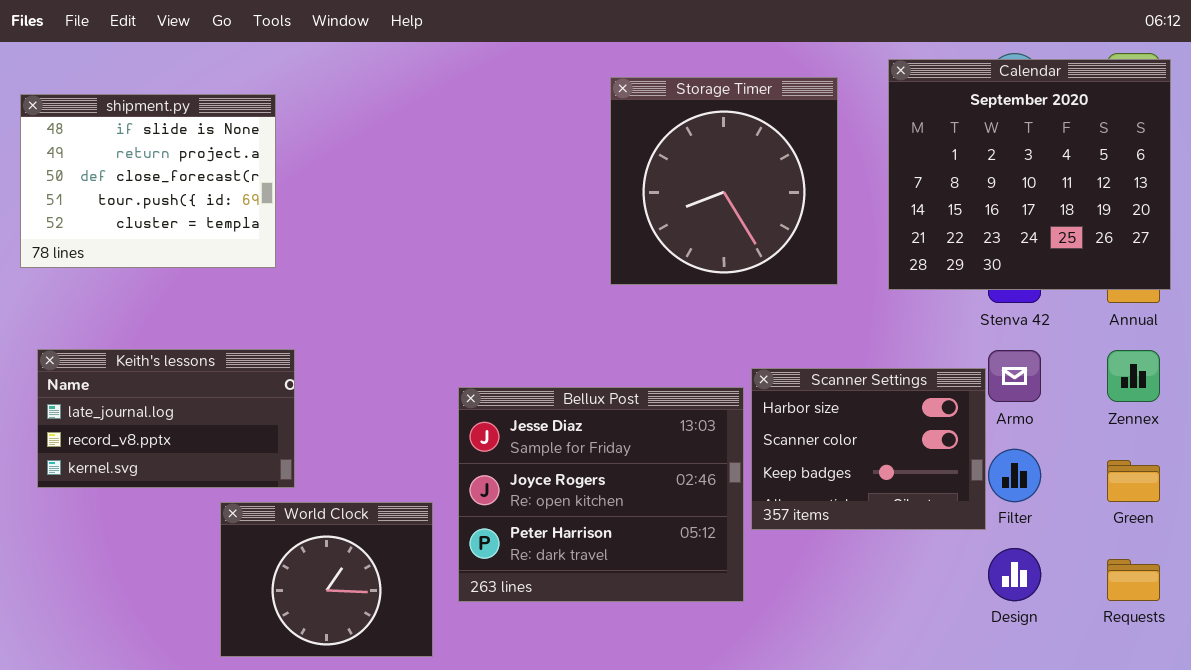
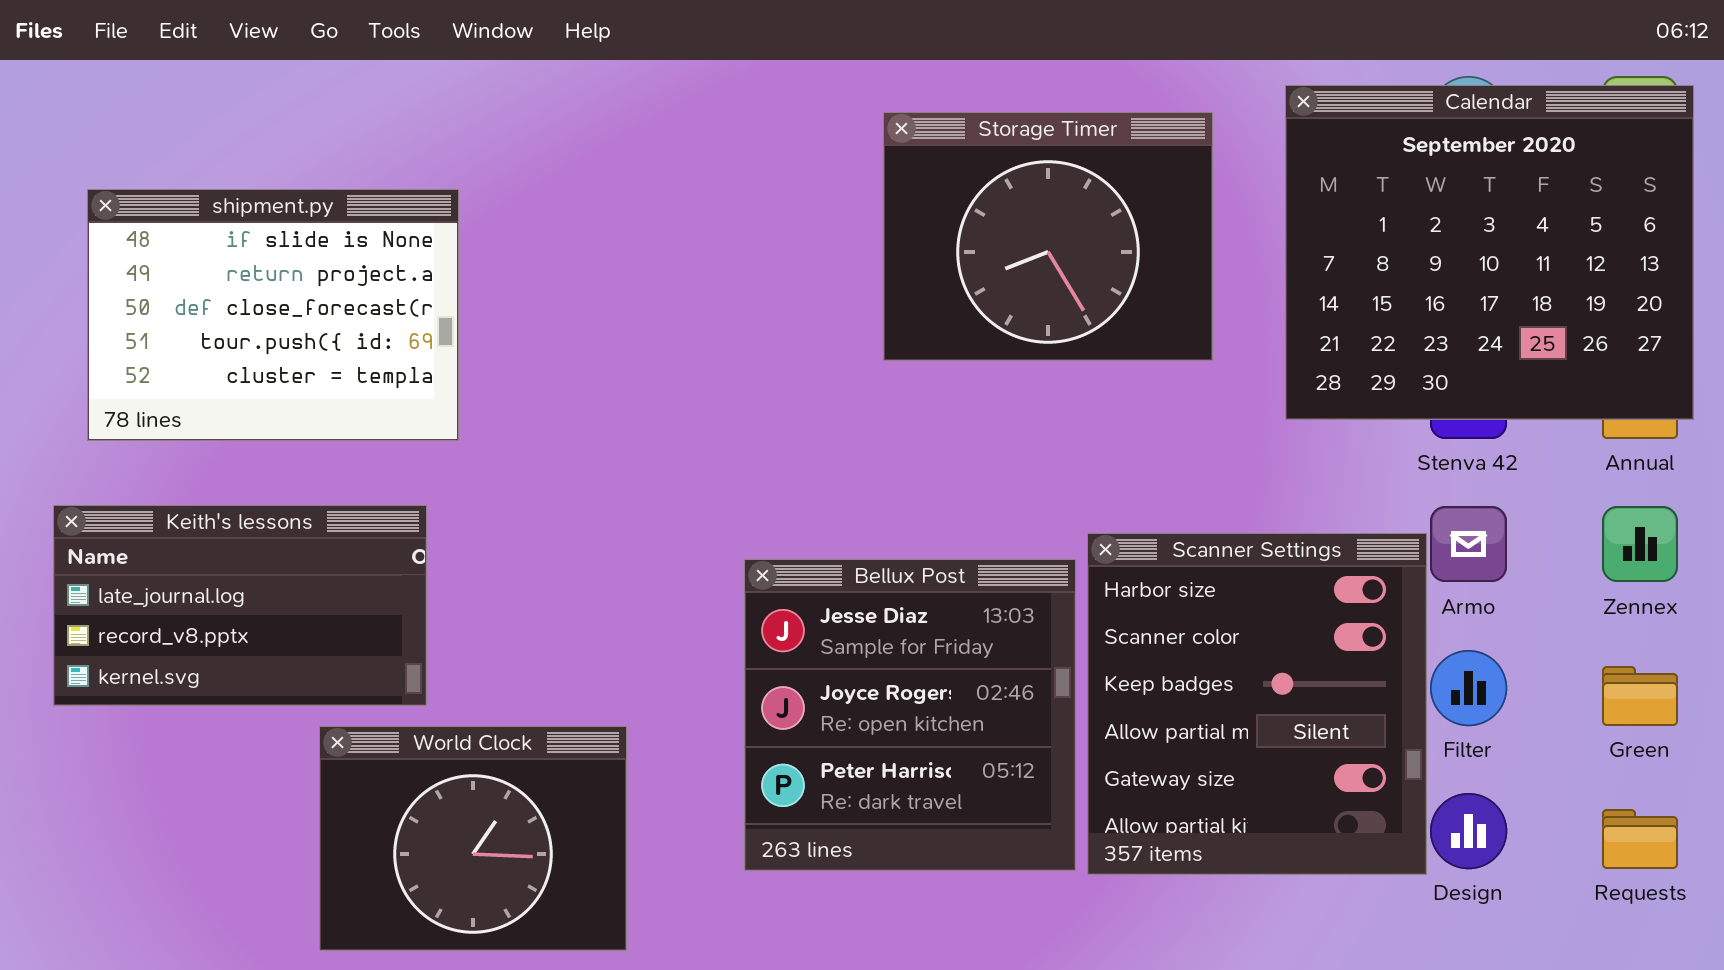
Storage Timer: [610,77,838,285] -> [883,112,1213,361], resized
shipment.py: [20,94,276,268] -> [87,189,459,441], moved
Scanner Settings: [751,368,986,530] -> [1087,533,1427,875], resized
Bellux Post: [458,387,744,602] -> [744,559,1076,871], resized

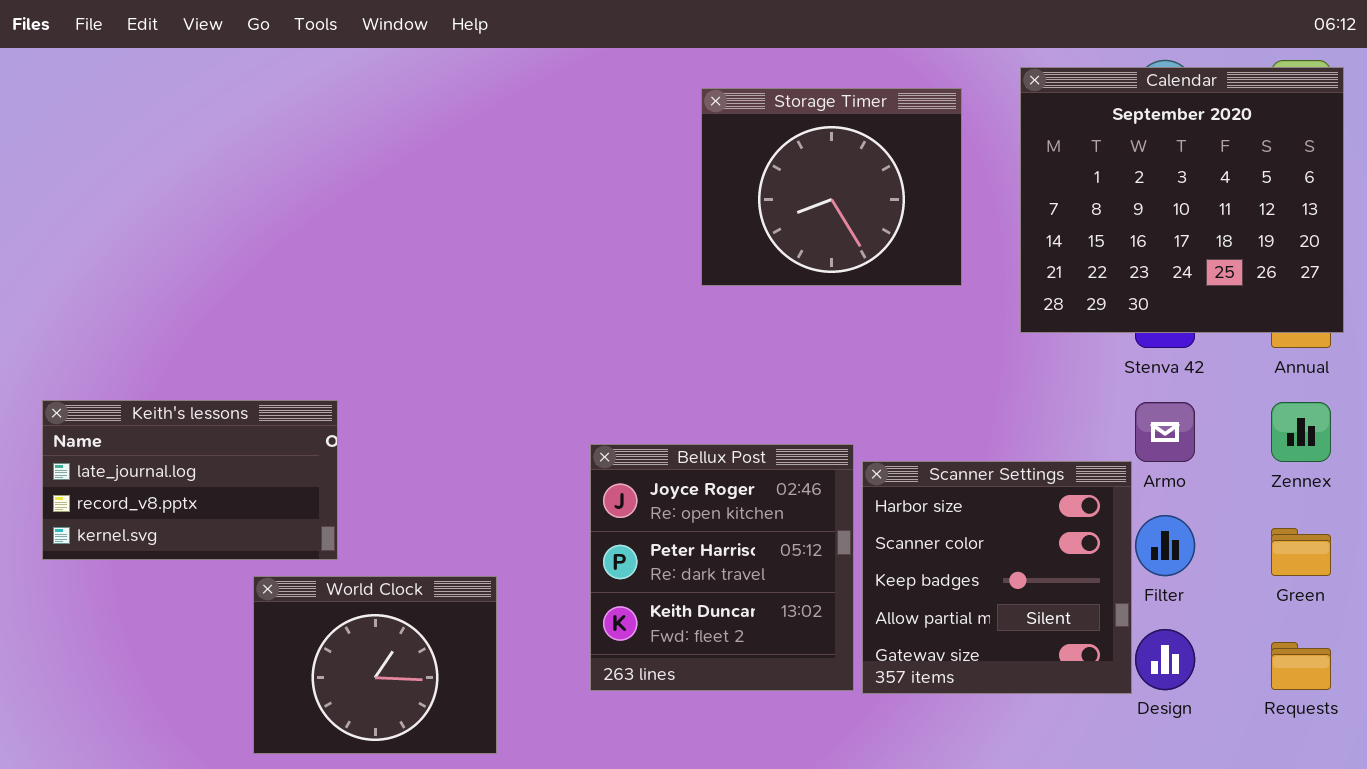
shipment.py: [87,189,459,441] -> none, closed
Scanner Settings: [1087,533,1427,875] -> [862,461,1132,694], resized
Bellux Post: [744,559,1076,871] -> [590,444,854,691], scrolled down 1 row

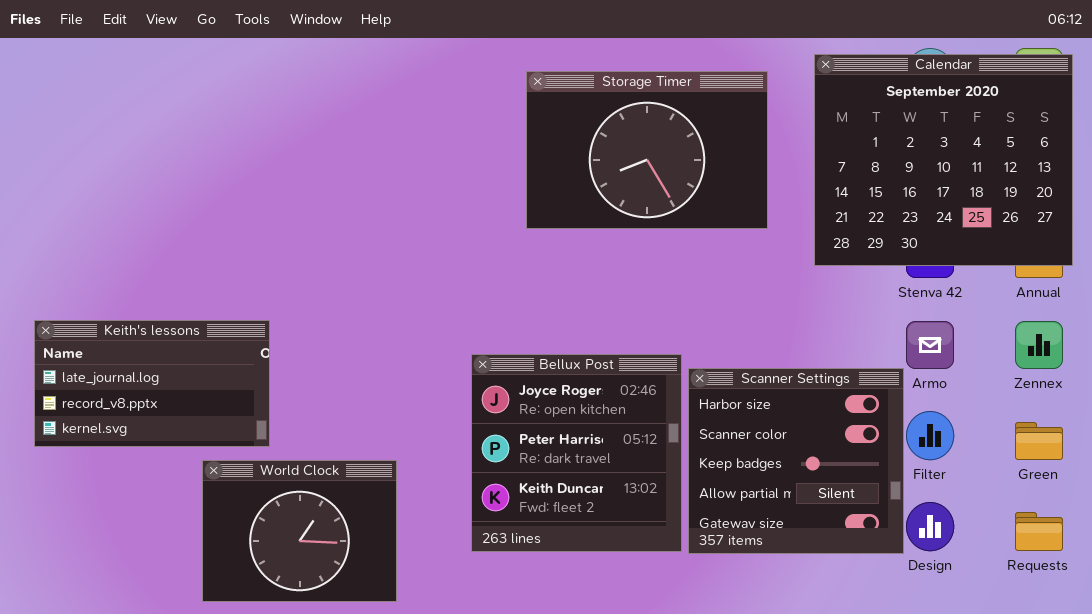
Storage Timer: [701,88,962,286] -> [526,71,768,229], resized

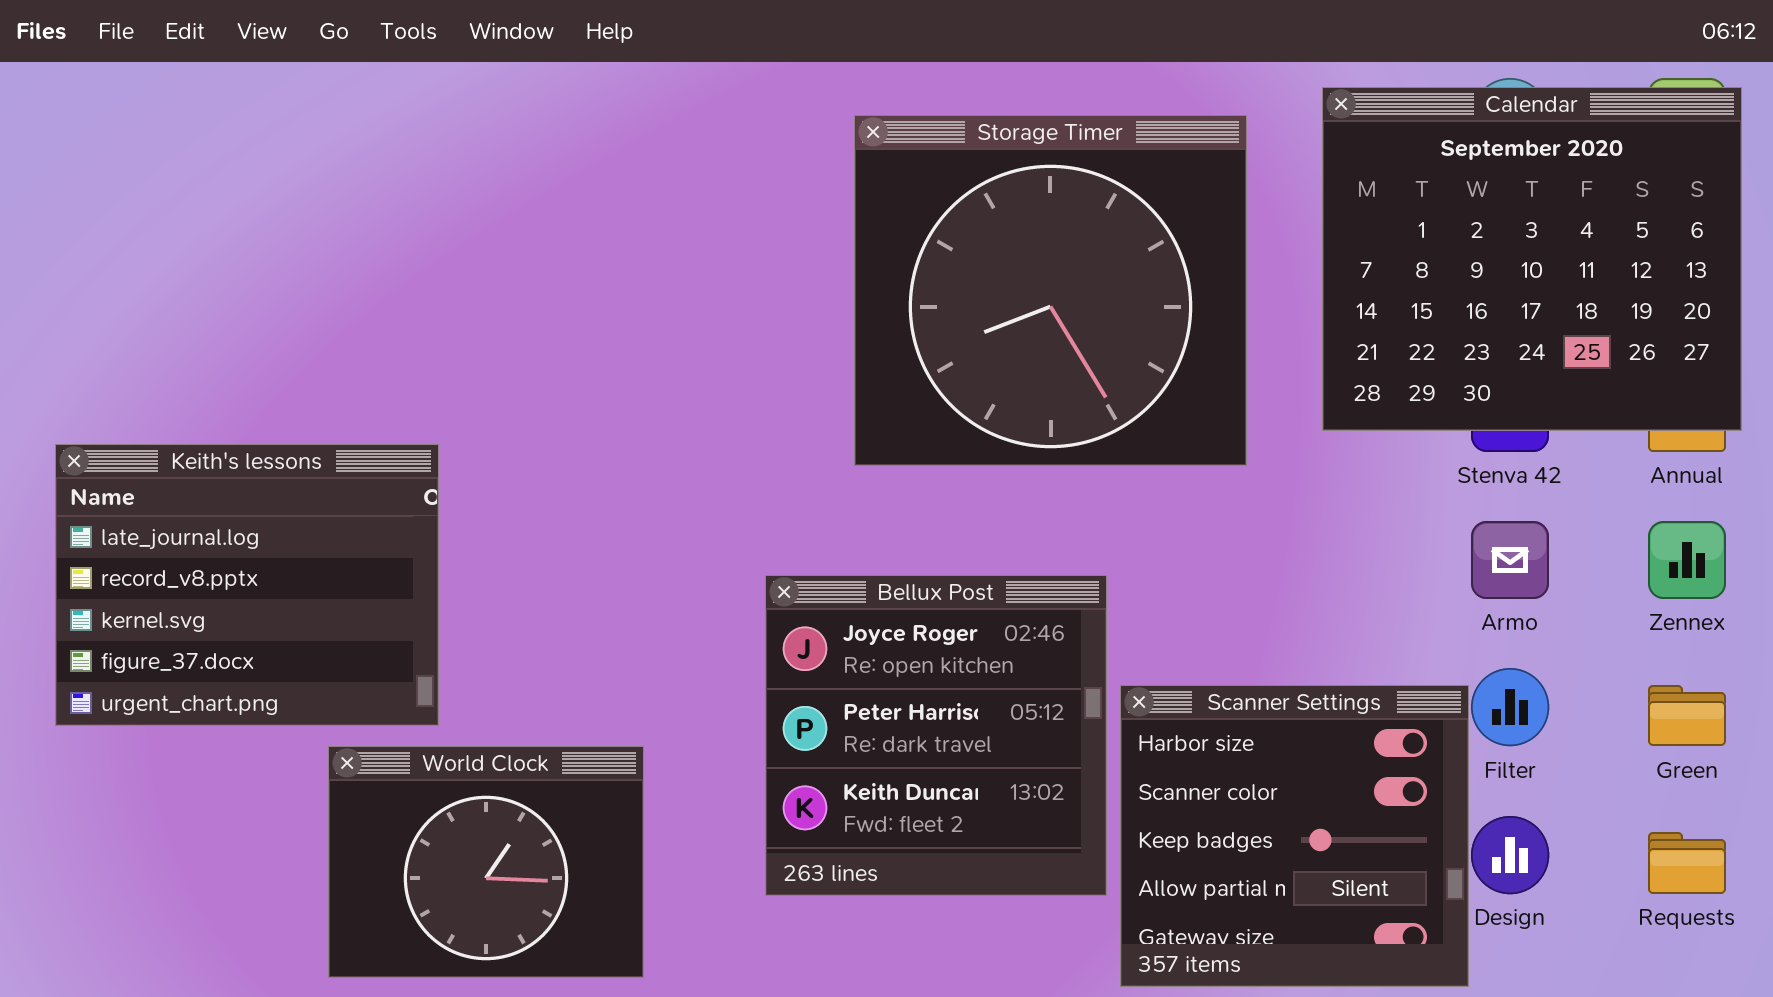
Storage Timer: [526,71,768,229] -> [854,115,1247,466], resized
Keith's lessons: [34,320,270,447] -> [55,444,439,726], resized
Scanner Settings: [688,368,904,554] -> [1120,685,1469,987], moved

